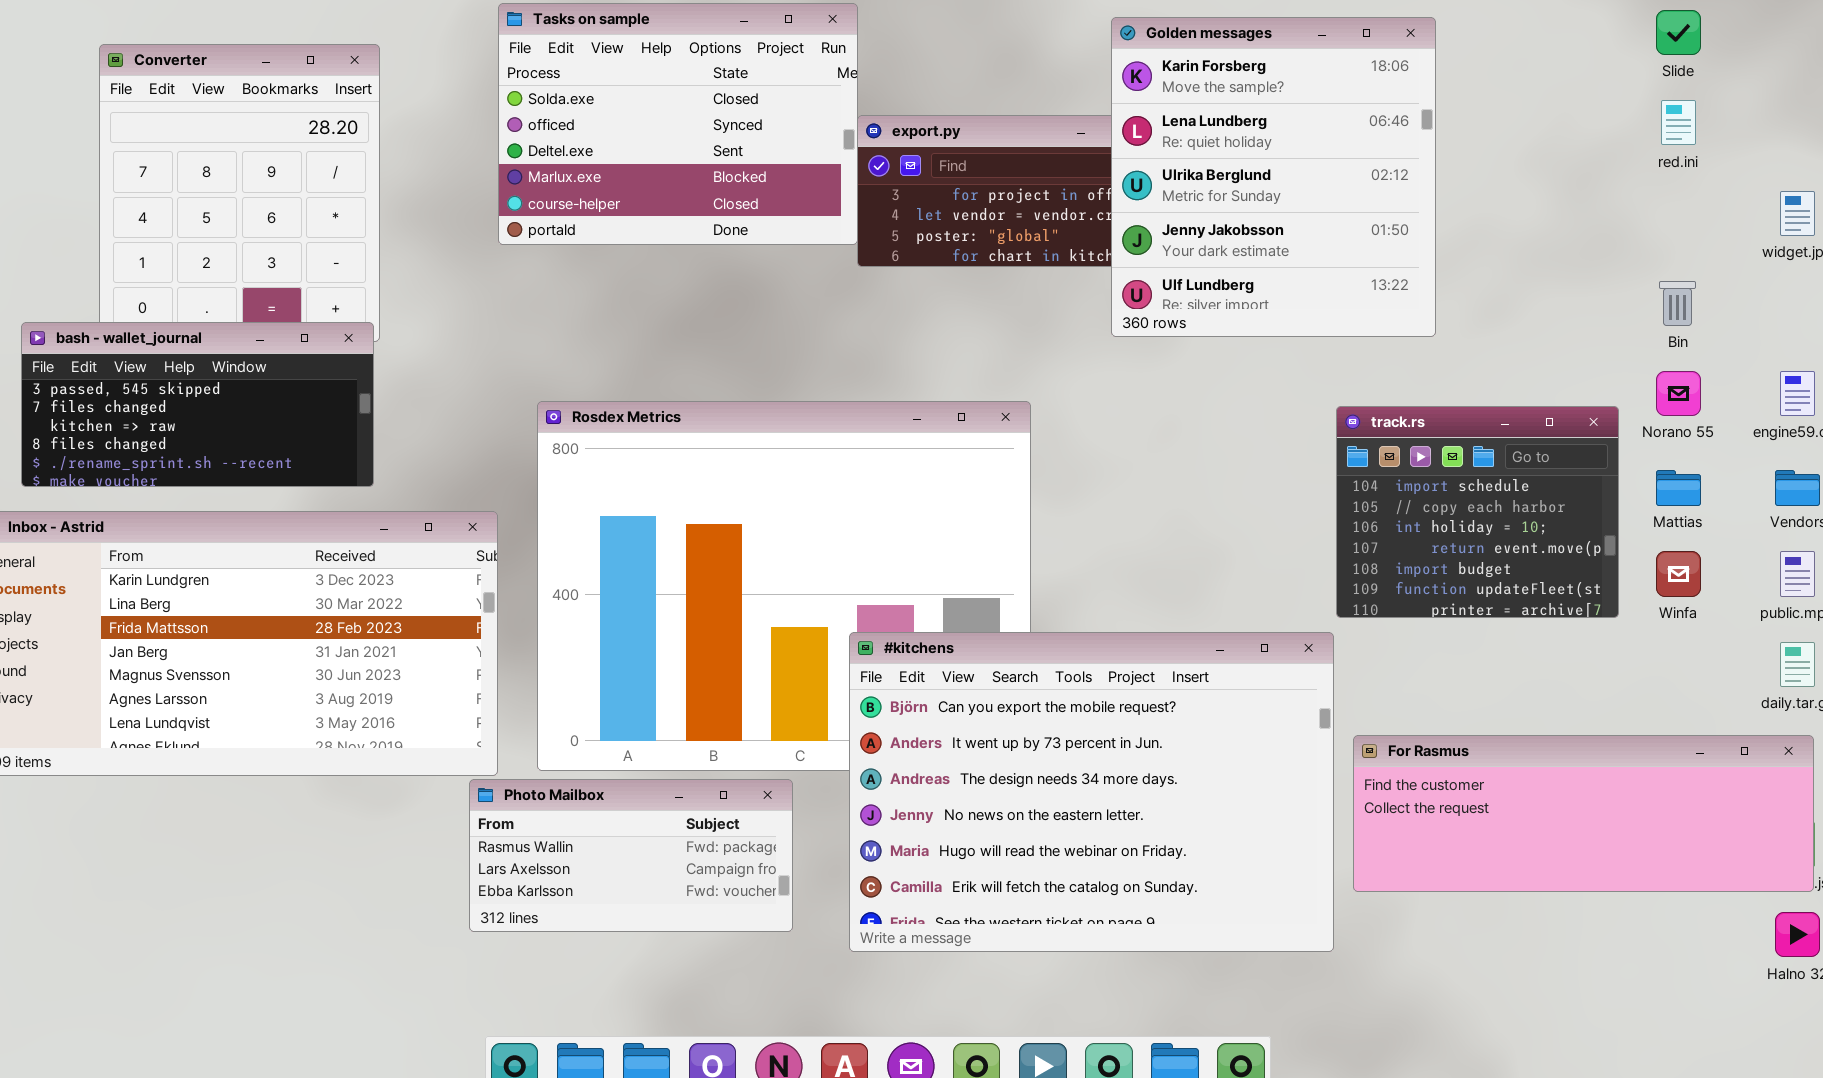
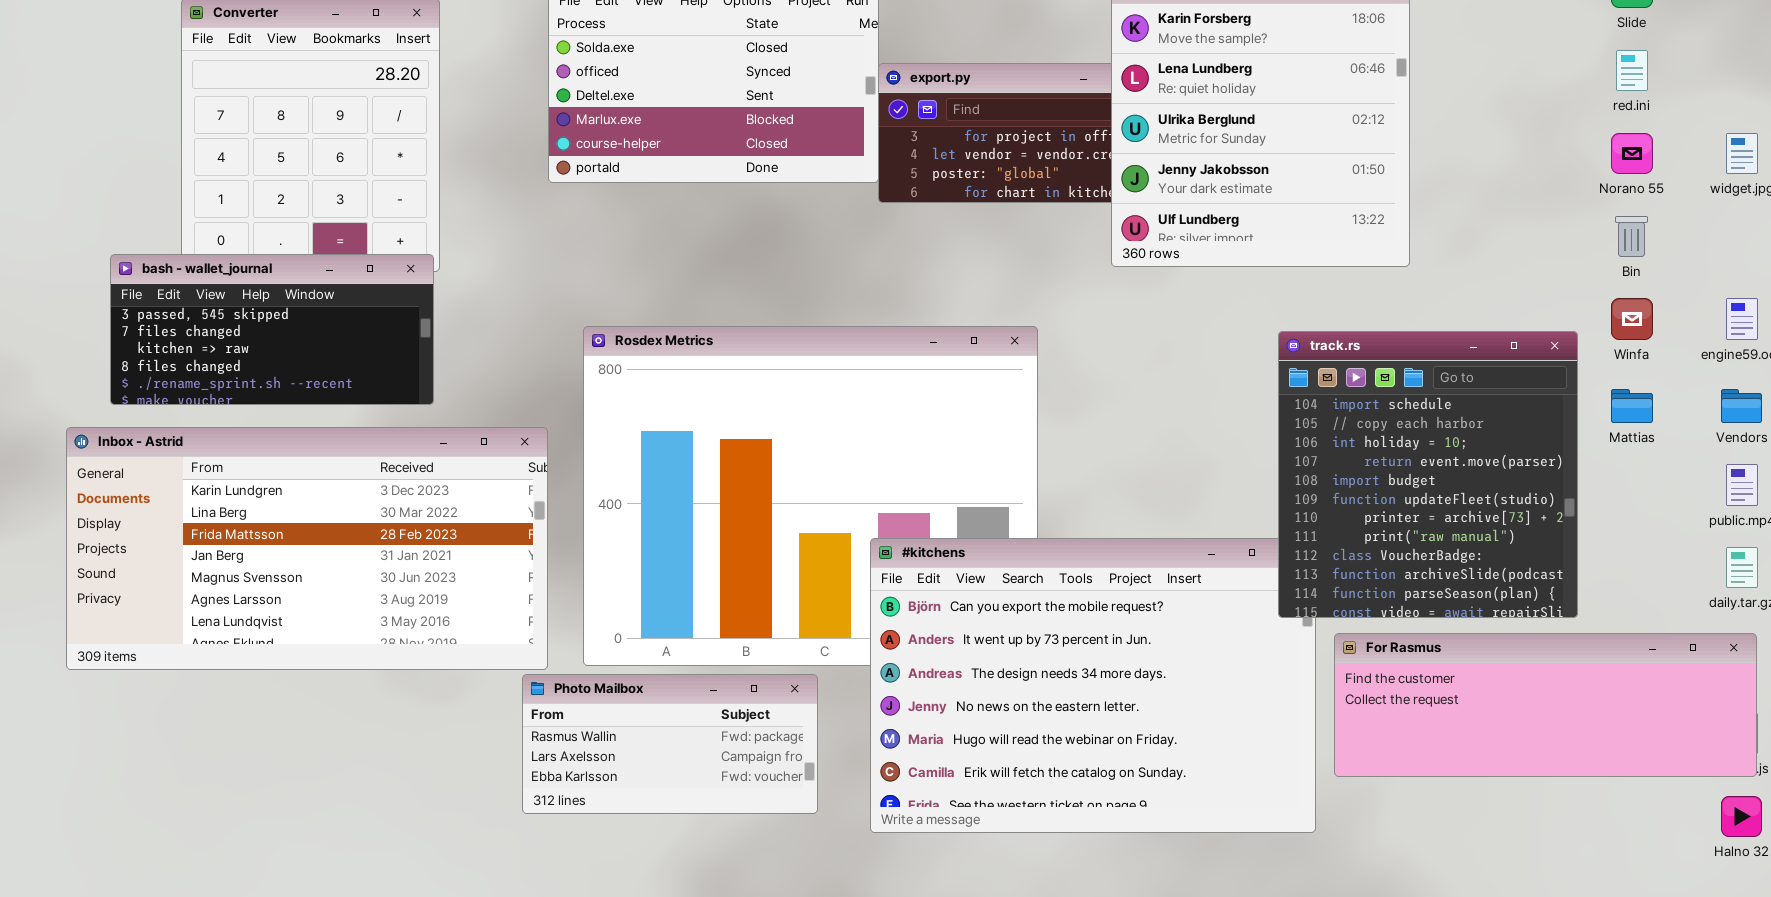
Norano 55: [1656,371,1701,416] -> [1611,133,1653,174], moved
track.rs: [1336,406,1619,618] -> [1278,331,1578,618], resized
Winfa: [1656,551,1701,597] -> [1611,298,1653,340], moved

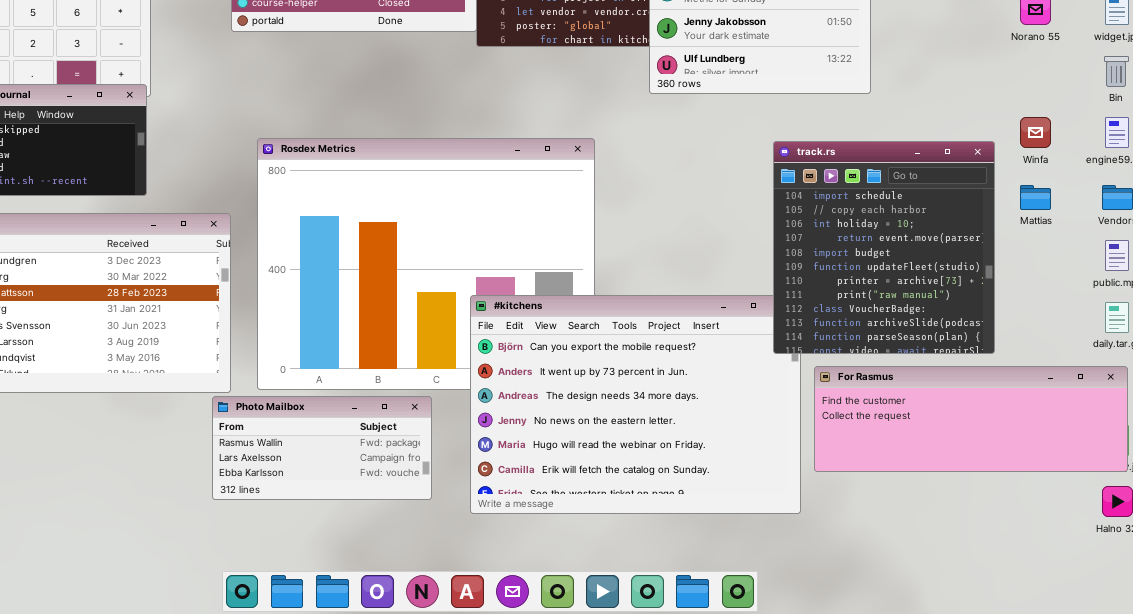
Bin: [1615,216,1648,257] -> [1104,56,1129,87], moved

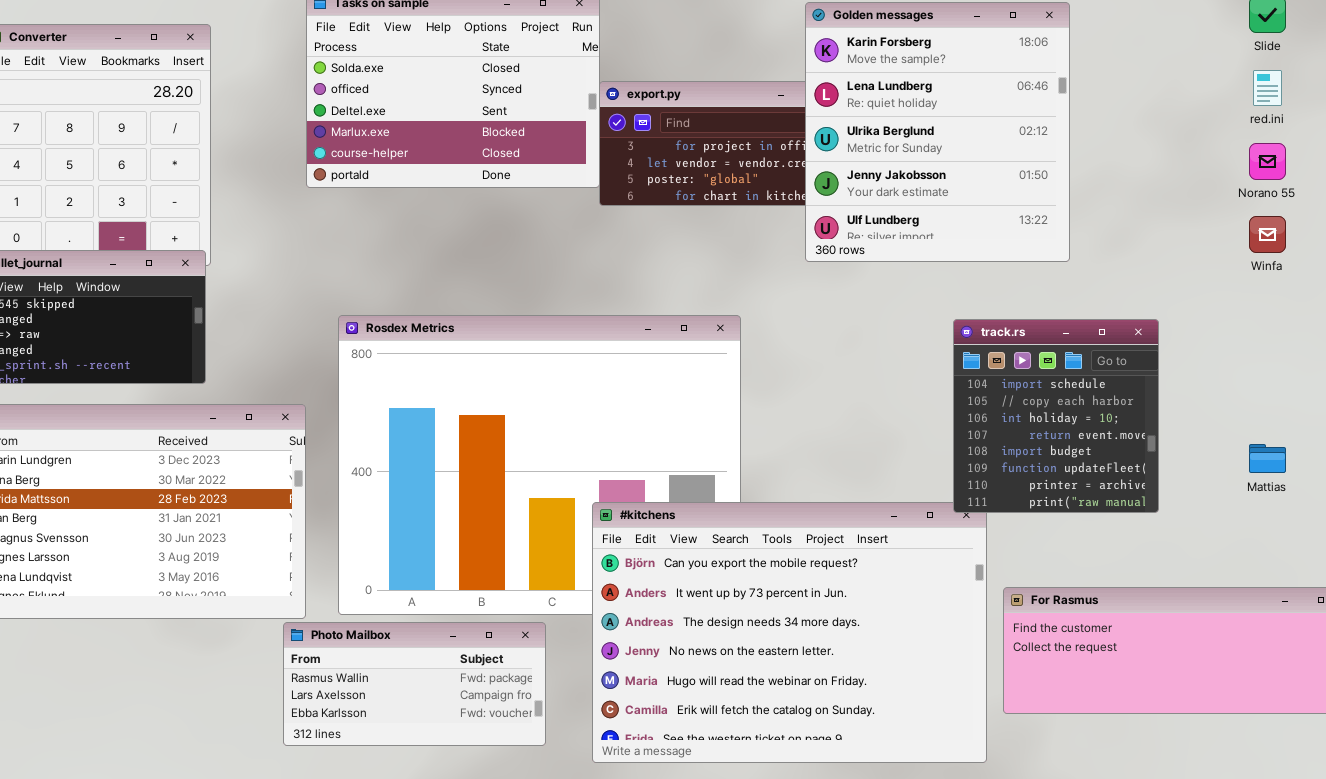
Winfa: [1020,117,1051,148] -> [1249,216,1286,253], moved
track.rs: [773,141,995,354] -> [953,319,1159,513], resized
Mattias: [1020,185,1051,210] -> [1249,444,1286,473], moved

